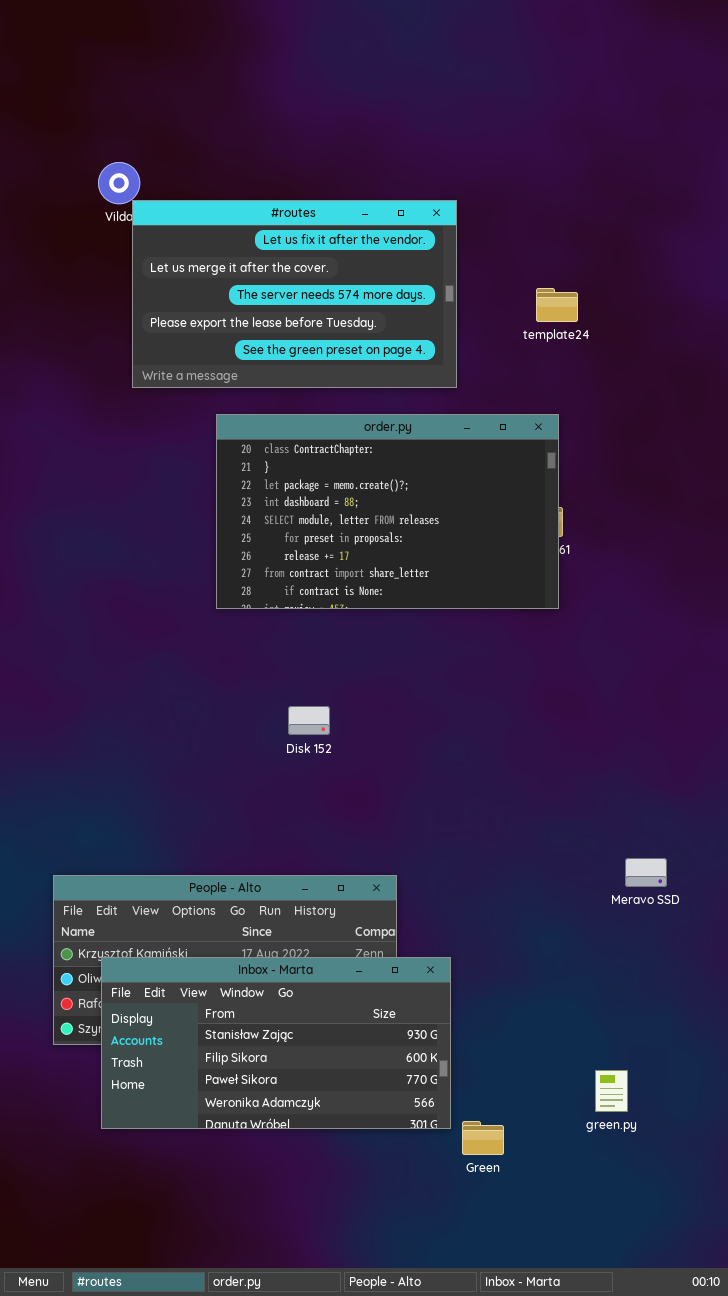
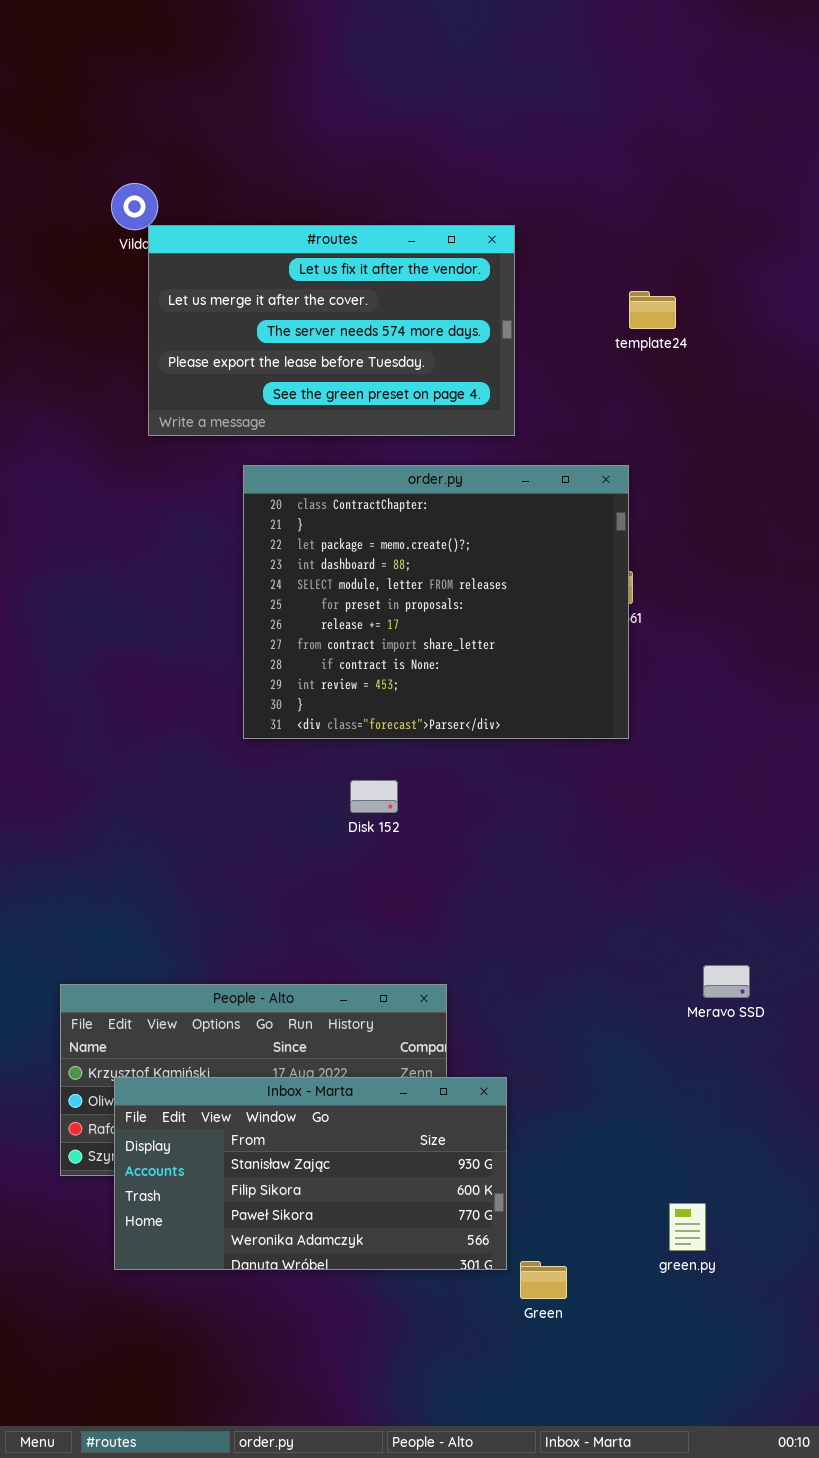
template24: [536,288,578,322] -> [629,291,676,329], moved
order.py: [216,414,559,609] -> [243,465,629,739], resized
Disk 152: [288,706,330,735] -> [350,780,398,813], moved

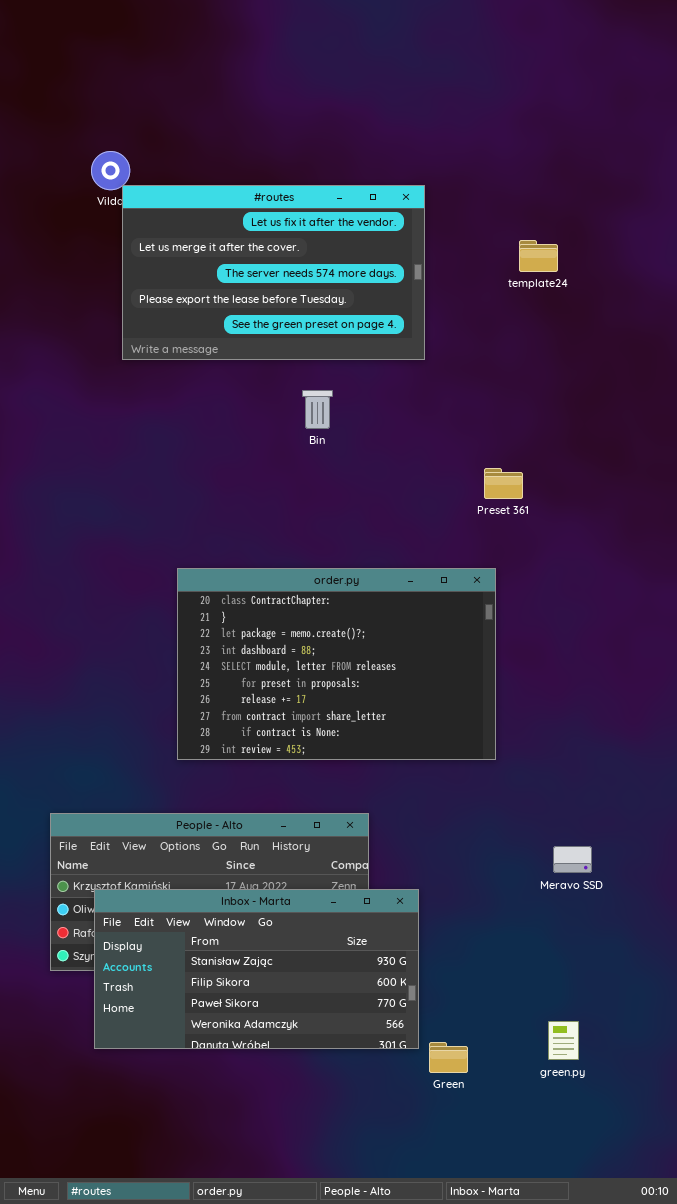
order.py: [243,465,629,739] -> [177,568,496,760], moved, resized
Meravo SSD: [703,965,750,998] -> [553,846,592,873], moved
green.py: [669,1203,706,1251] -> [548,1021,579,1060], moved

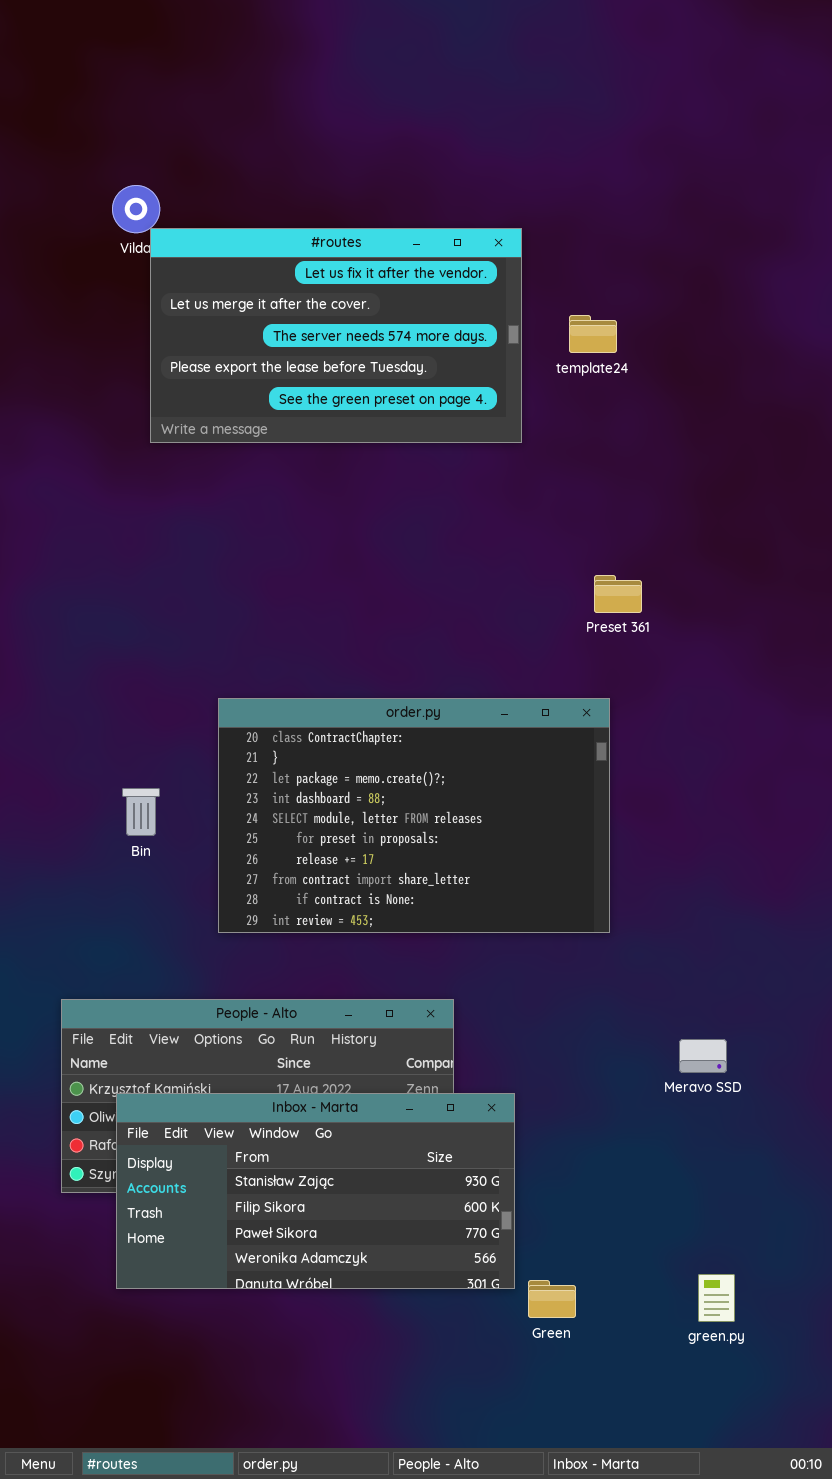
template24: [519,240,558,272] -> [569,315,617,353], moved
Bin: [302,390,333,429] -> [122,788,160,836], moved
green.py: [548,1021,579,1060] -> [698,1274,735,1322], moved

